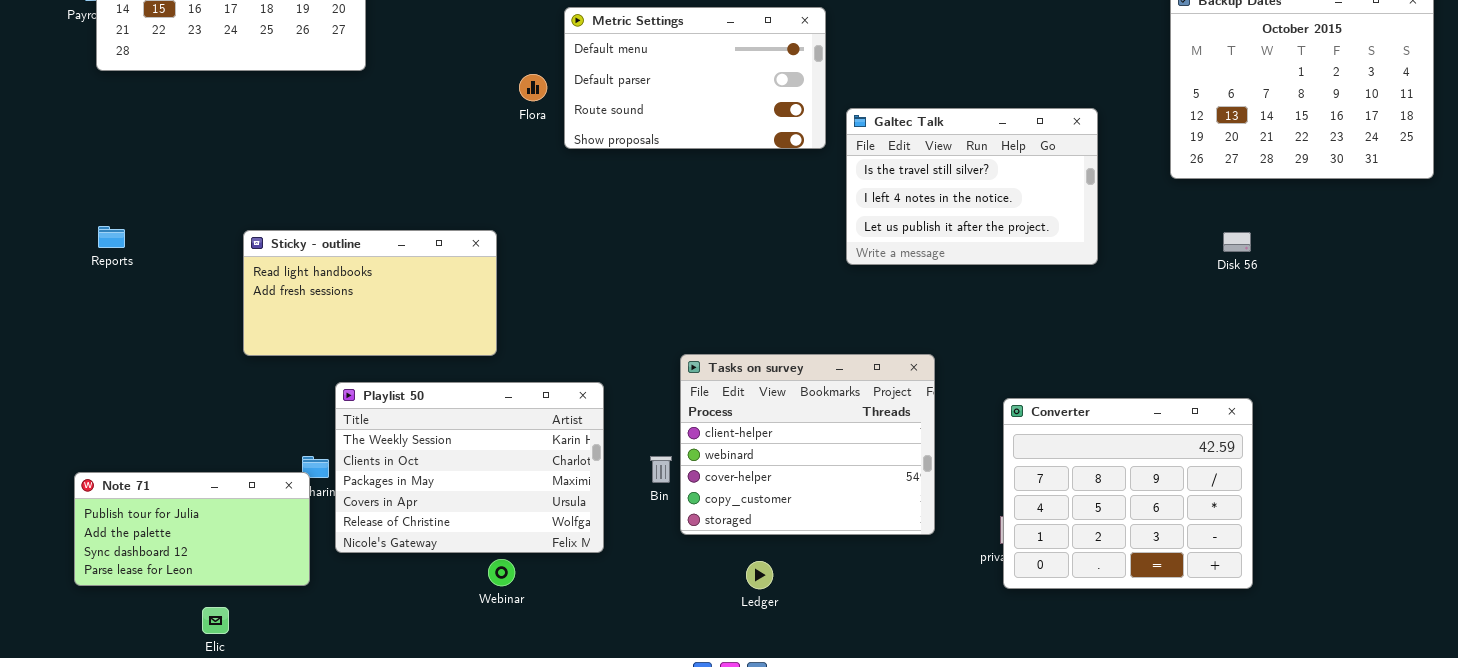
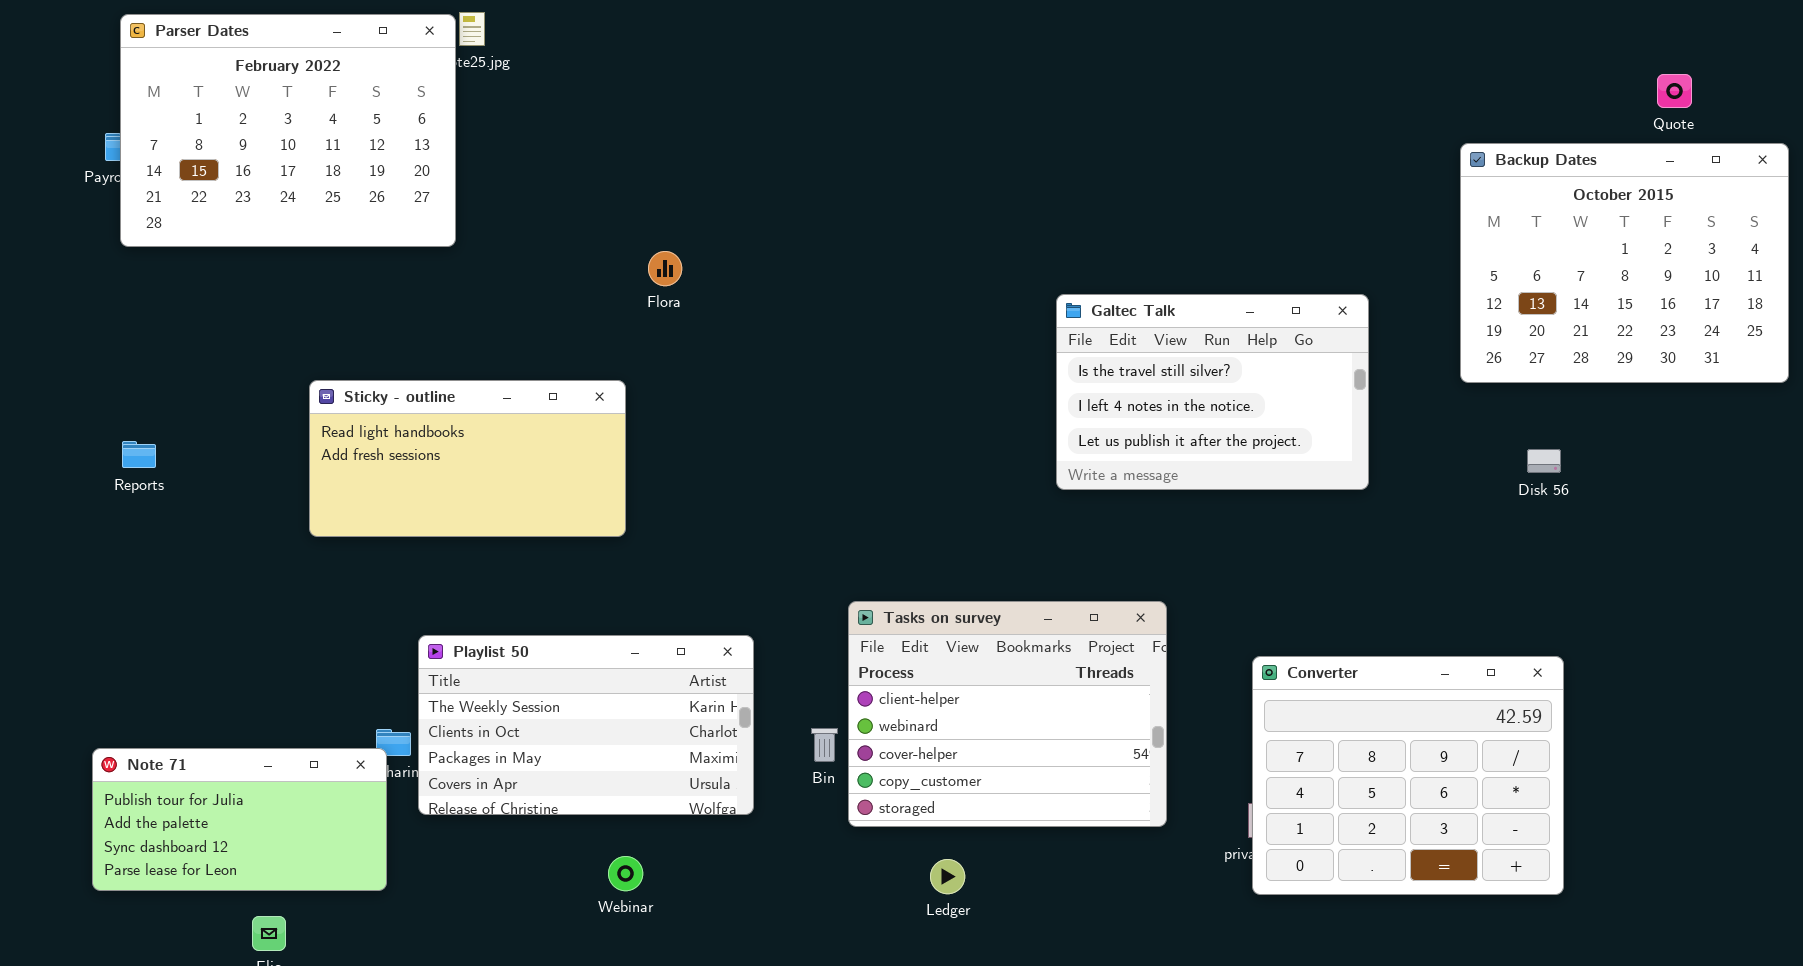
Metric Settings: [564,7,826,149] -> none, closed
Sticky - outline: [243,230,497,356] -> [309,380,626,537], moved
Playlist 50: [335,382,604,553] -> [418,635,754,815], resized

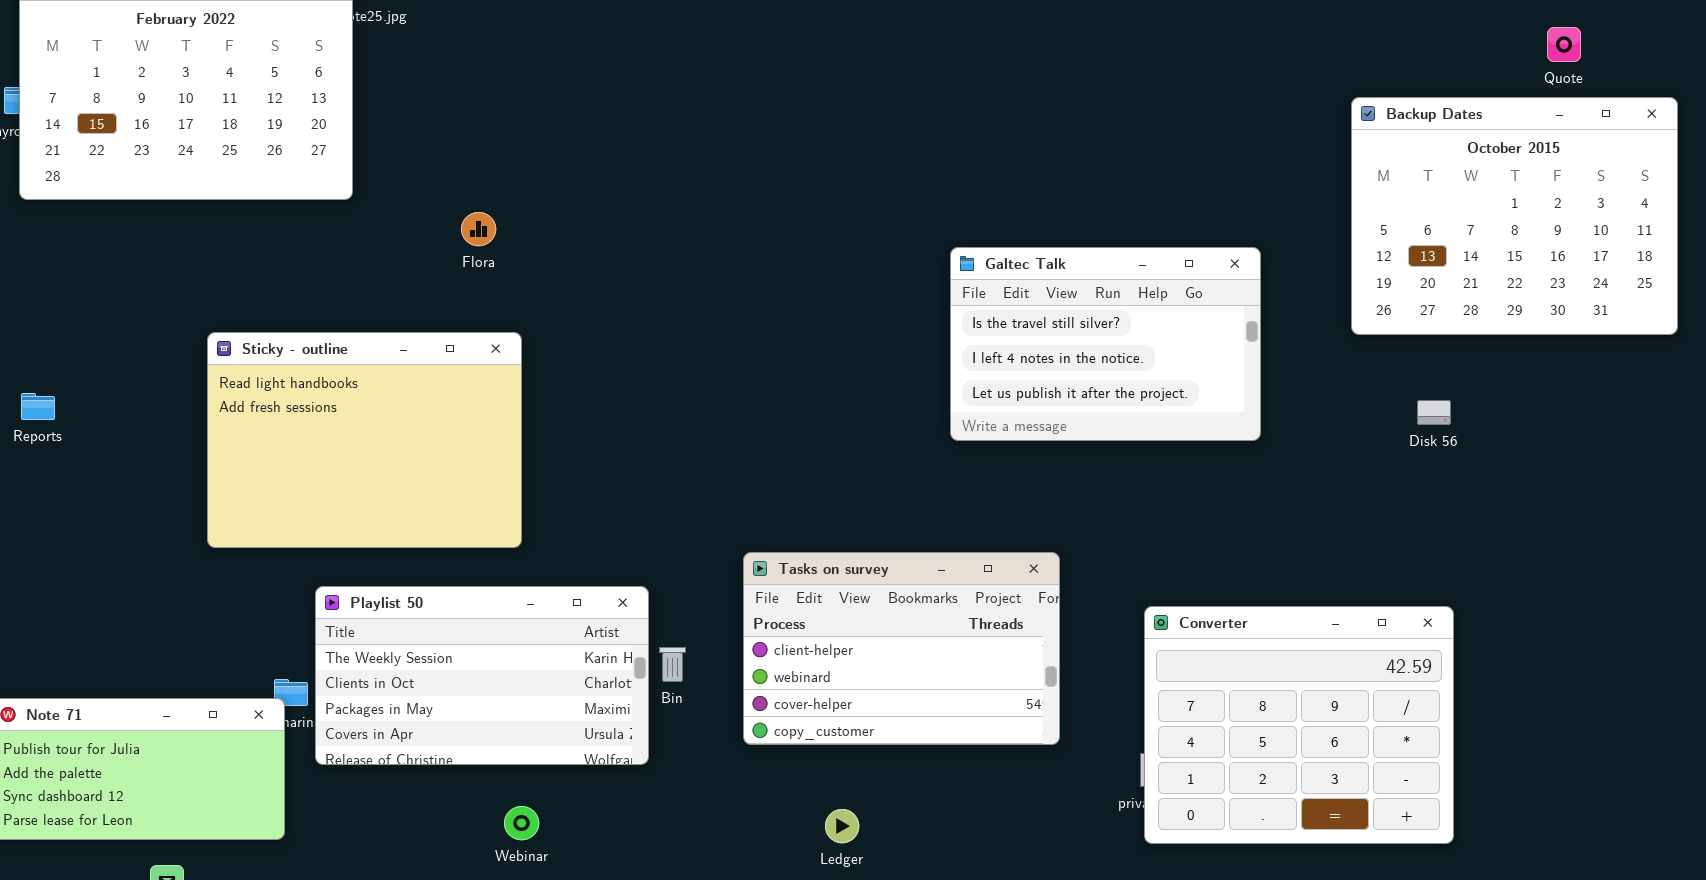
Flora: [648,251,682,286] -> [461,212,496,246], moved
Sticky - outline: [309,380,626,537] -> [207,332,522,548], resized
Tasks on survey: [848,601,1167,827] -> [743,552,1060,745], resized
Bin: [811,728,838,762] -> [659,647,686,682], moved

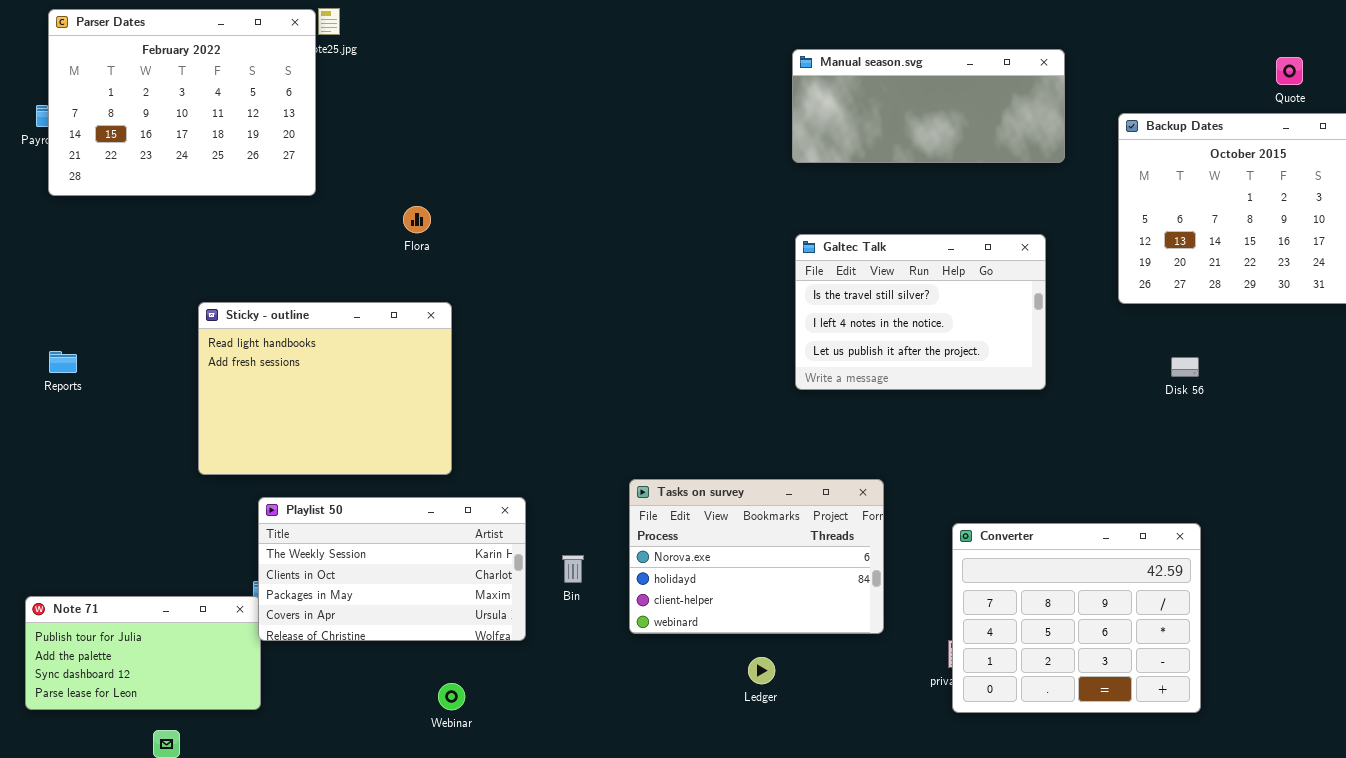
Manual season.svg: none -> [792,49,1065,163], opened
Tasks on survey: [743,552,1060,745] -> [629,479,884,634], scrolled up 2 rows
Playlist 50: [315,586,649,765] -> [258,497,526,641], moved
Ledger: [825,809,859,843] -> [748,657,775,684], moved

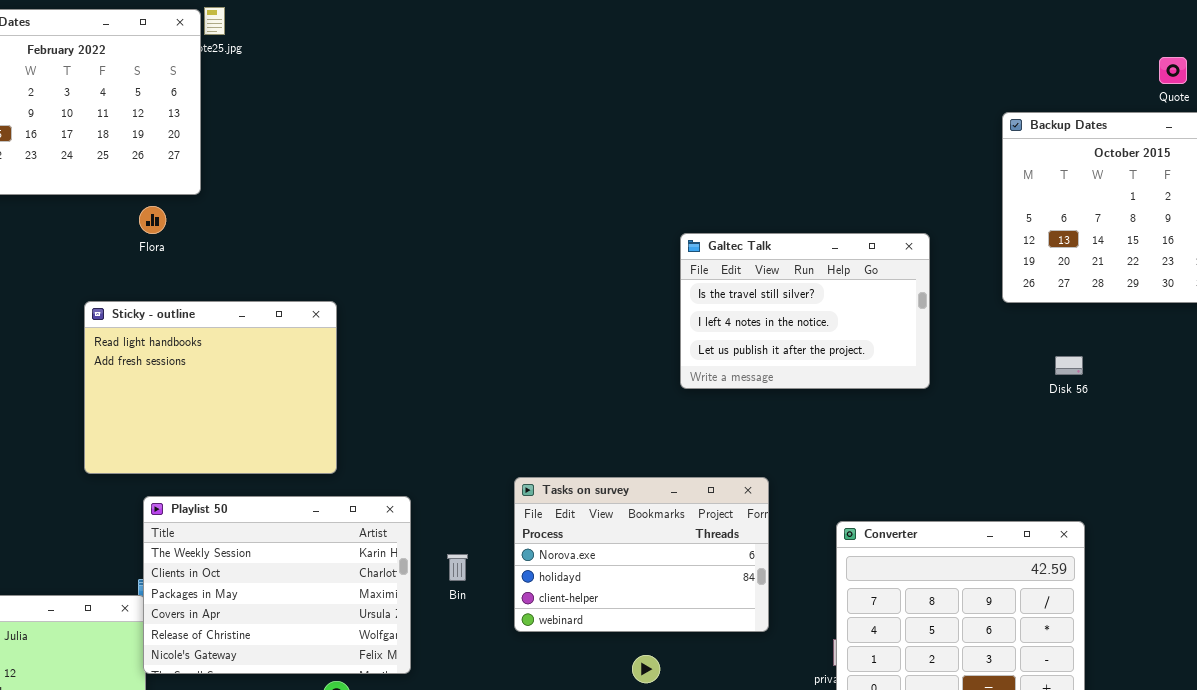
Manual season.svg: [792,49,1065,163] -> none, closed
Flora: [403,206,431,233] -> [139,206,166,234], moved
Playlist 50: [258,497,526,641] -> [143,496,411,674], resized

